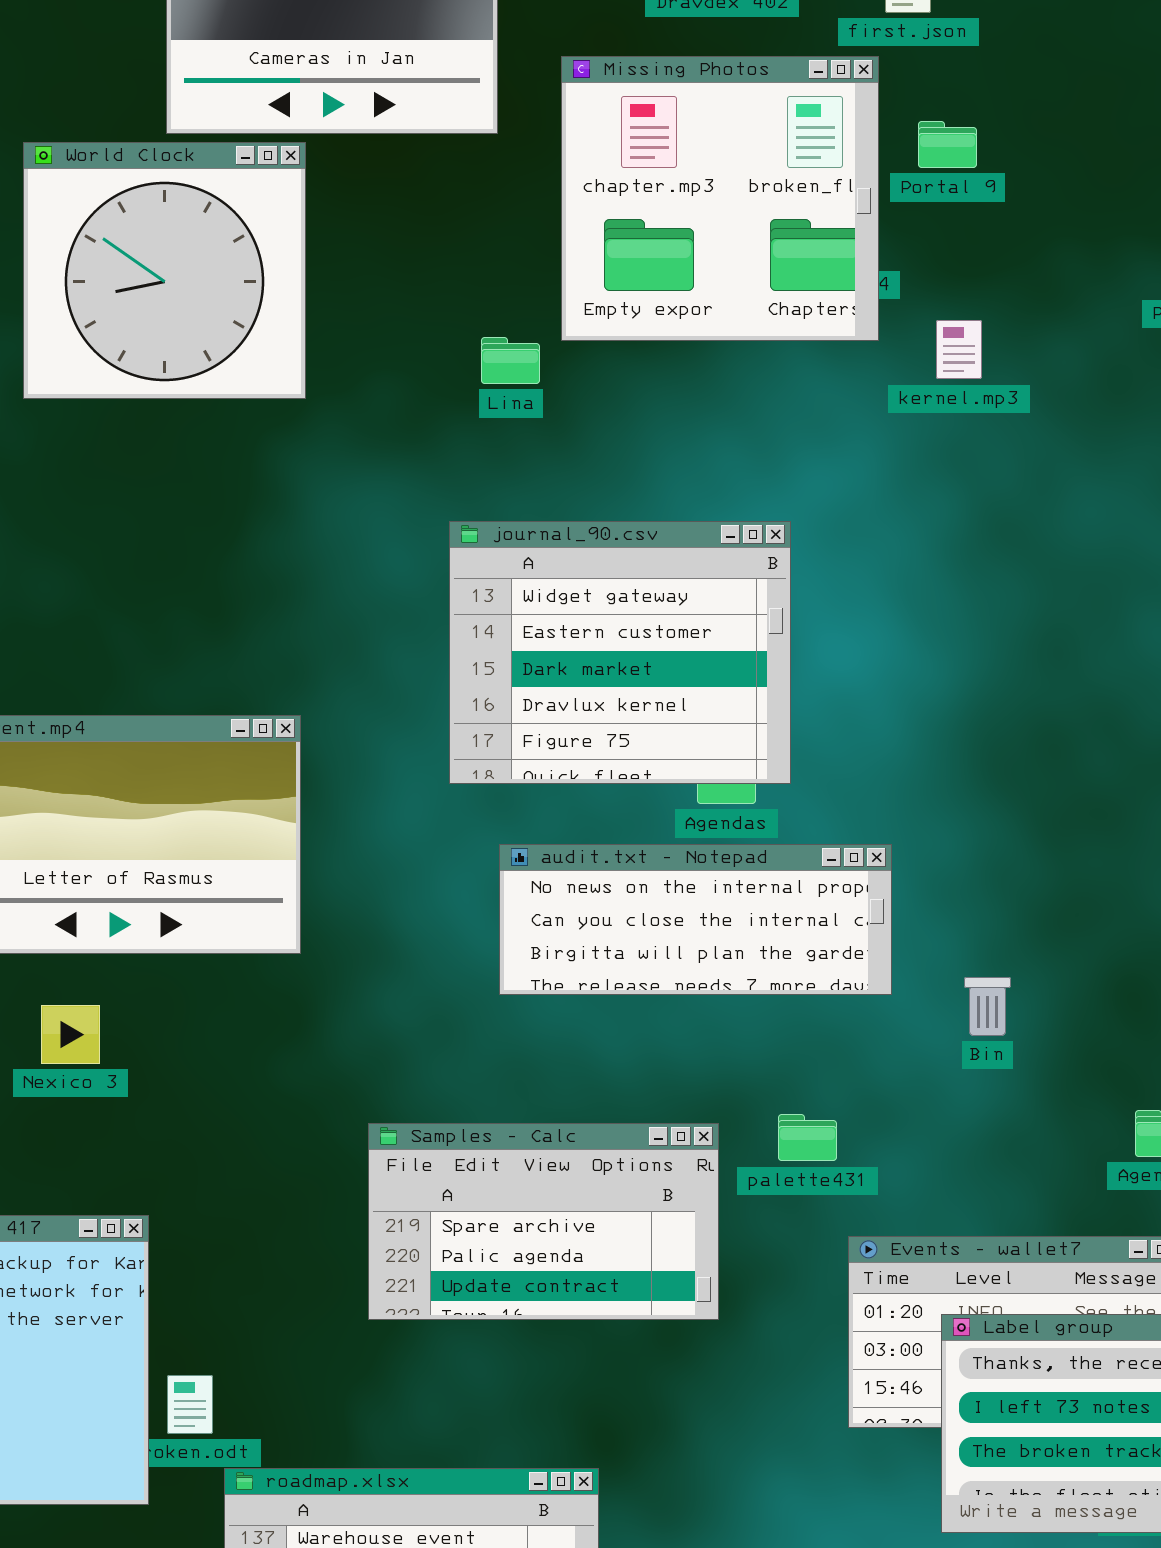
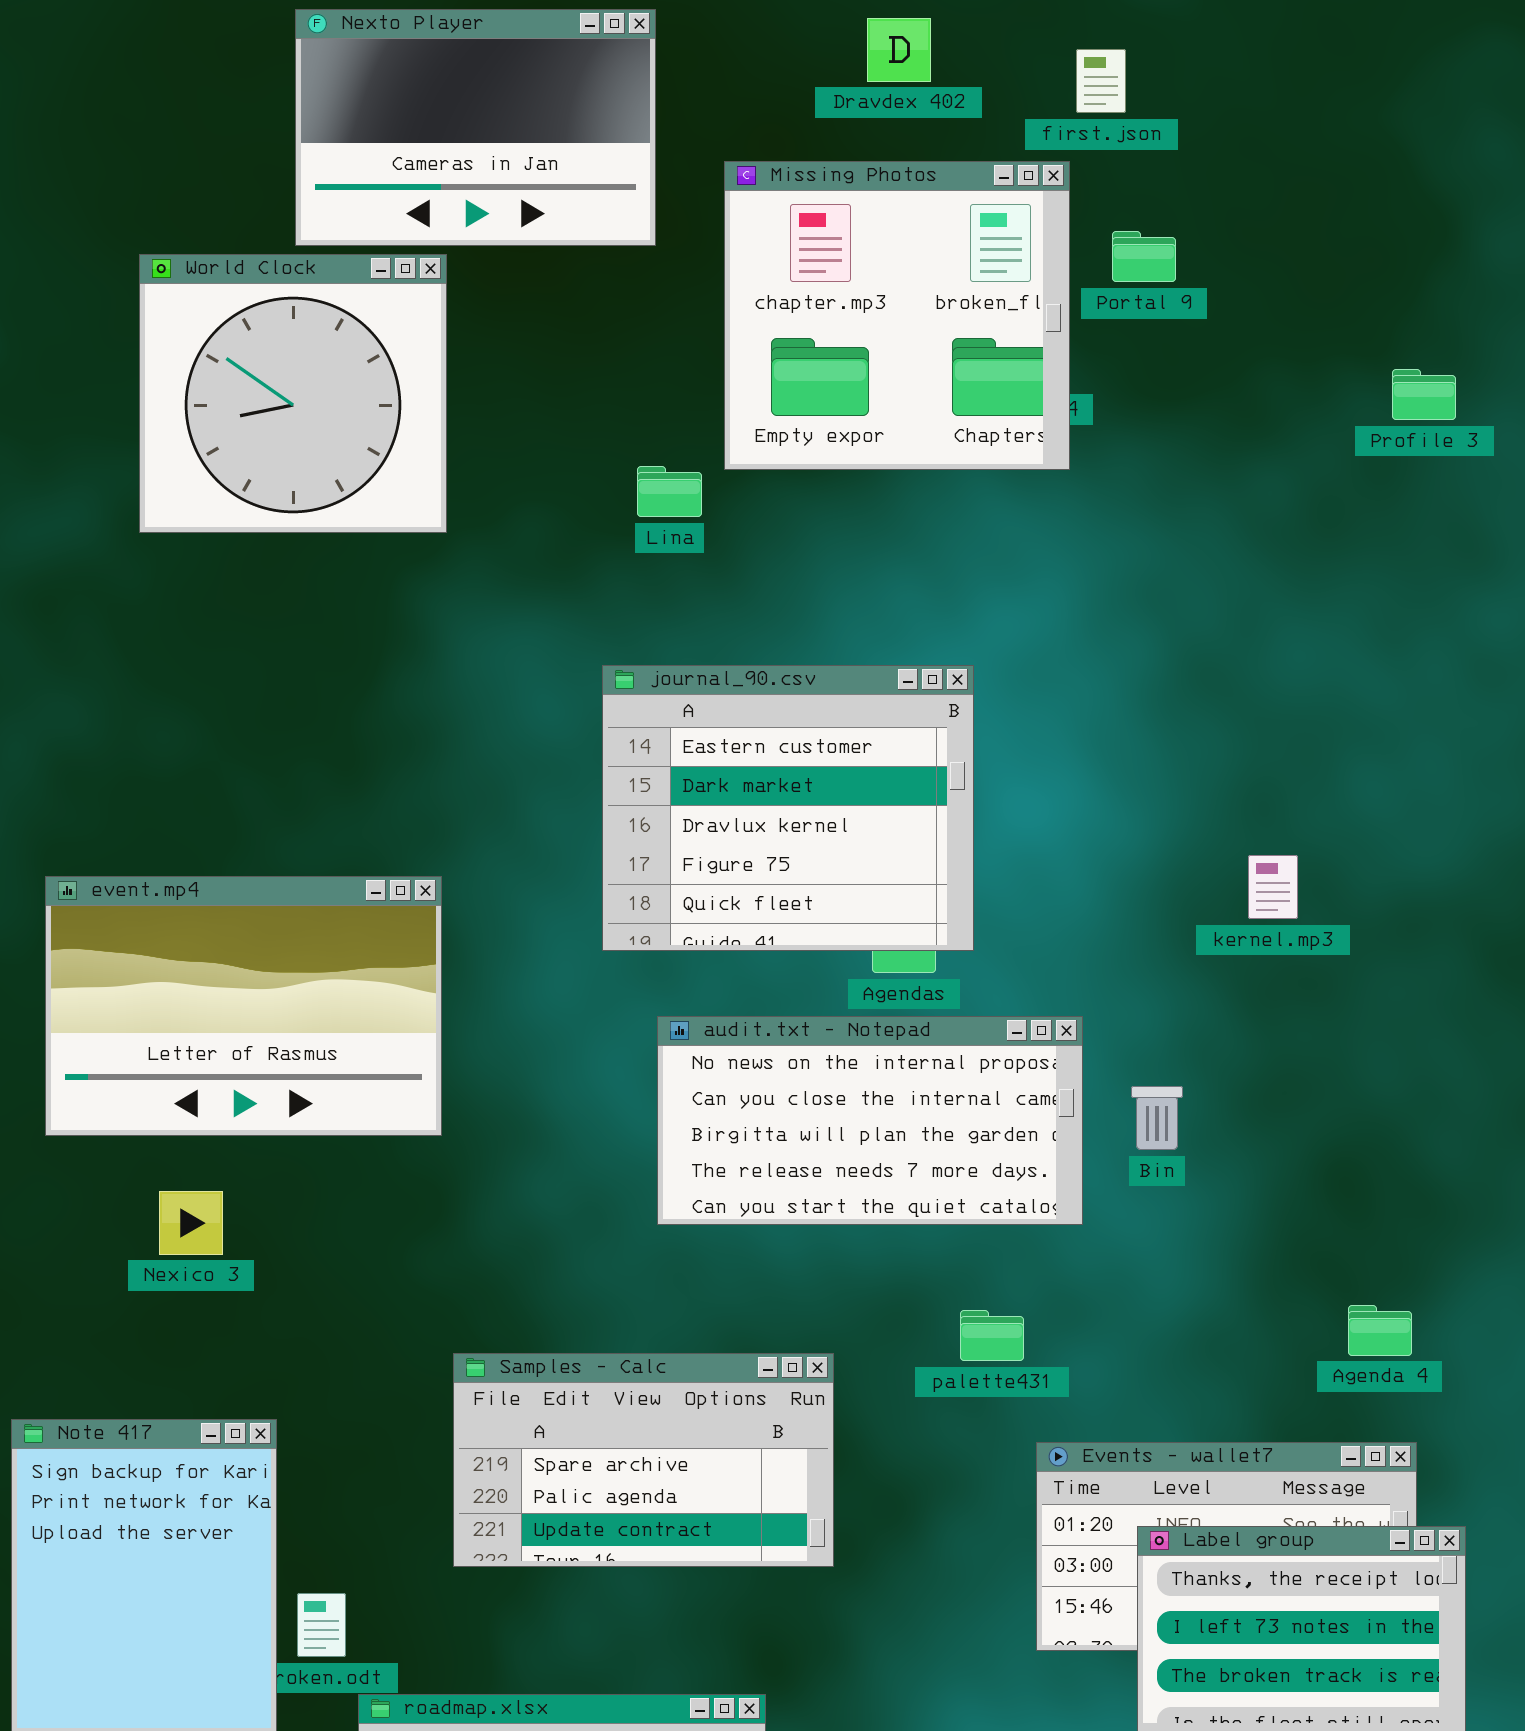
kernel.mp3: [936,320,982,379] -> [1248,855,1298,919], moved
journal_90.csv: [449,521,791,784] -> [602,665,974,951], scrolled down 1 row
audit.txt - Notepad: [499,844,892,995] -> [657,1016,1083,1225], resized
Bin: [964,977,1011,1036] -> [1131,1086,1183,1150], moved
Samples - Calc: [368,1123,719,1320] -> [453,1353,834,1567], moved

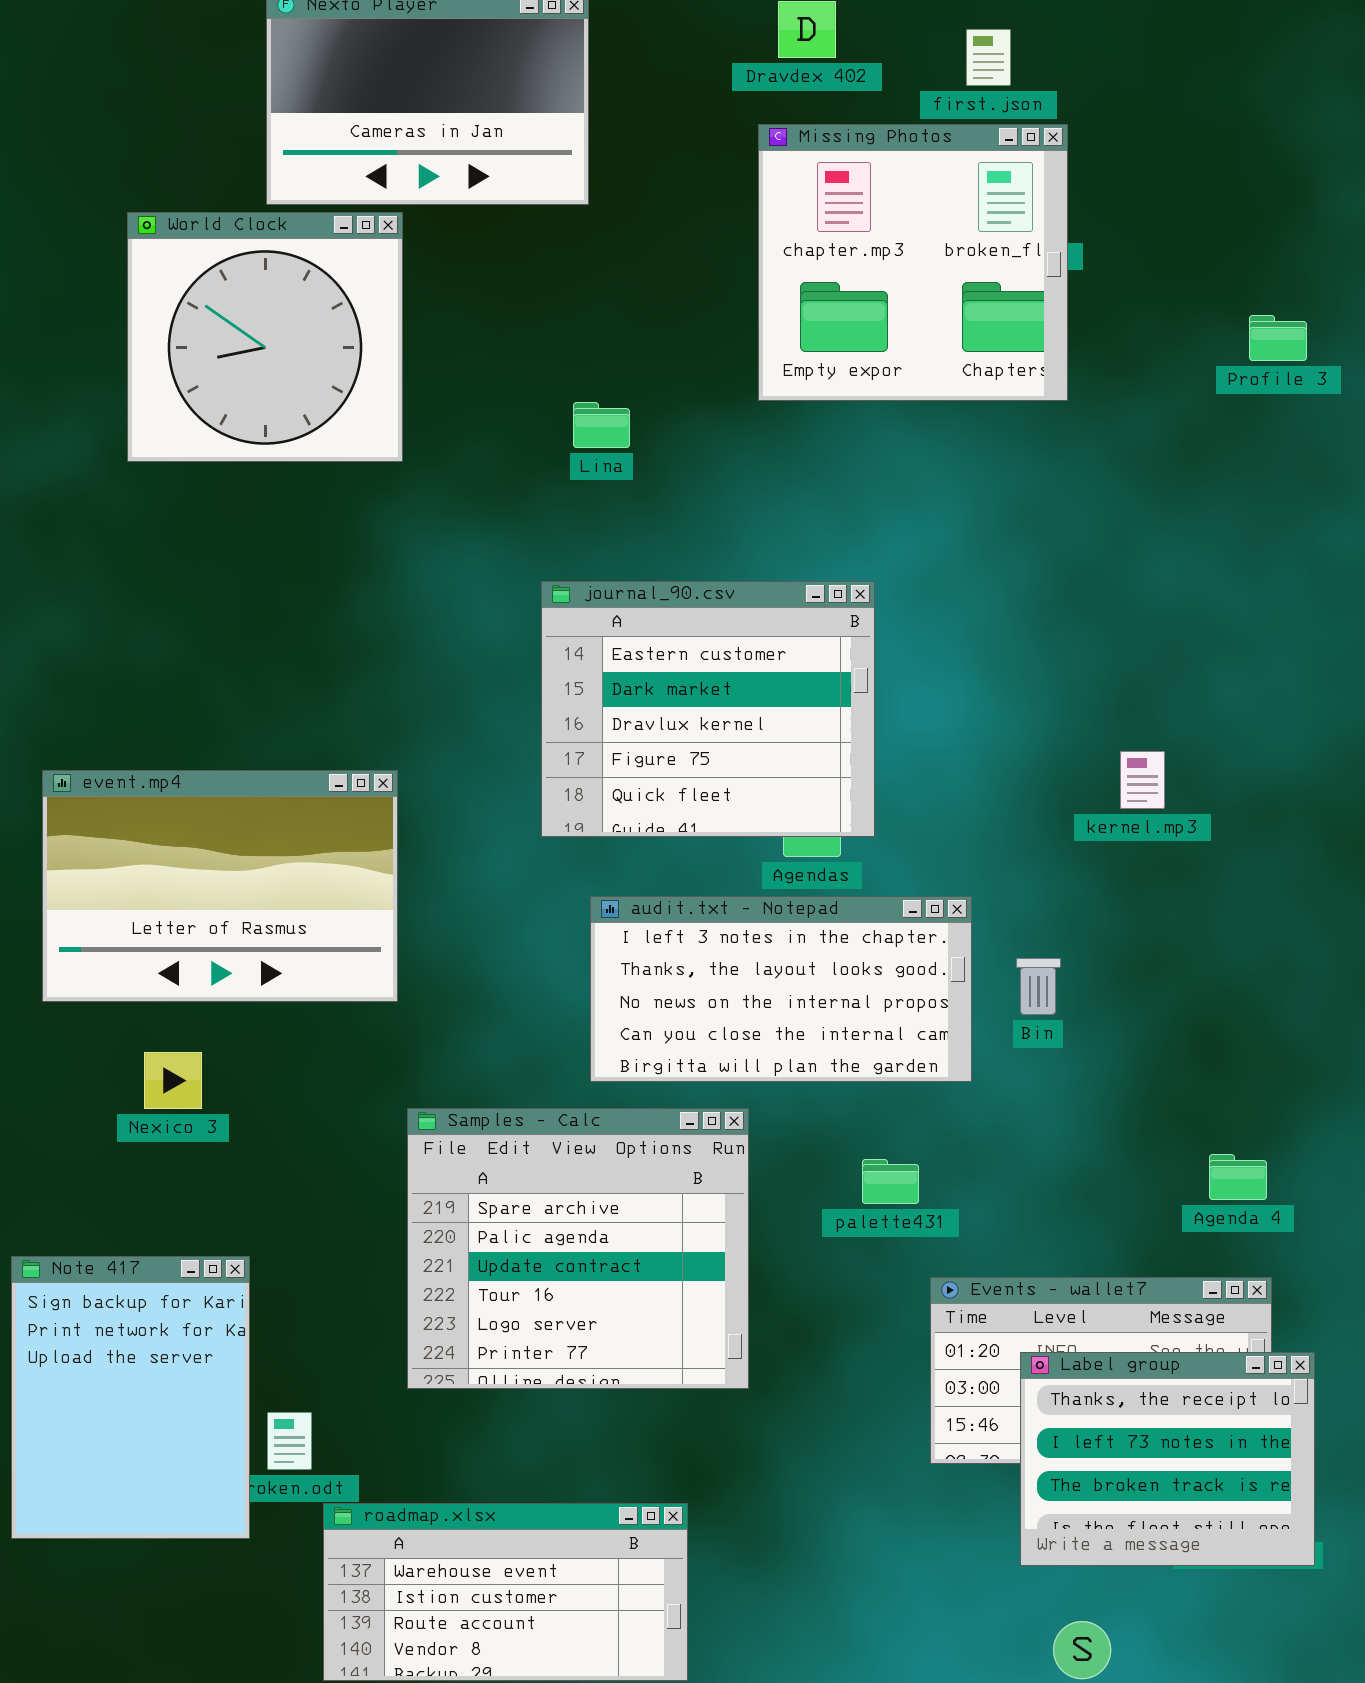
Missing Photos: [724,161,1070,470] -> [758,124,1068,401], moved
audit.txt - Notepad: [657,1016,1083,1225] -> [590,896,972,1082], scrolled up 2 rows
Samples - Calc: [453,1353,834,1567] -> [407,1108,749,1389], resized

